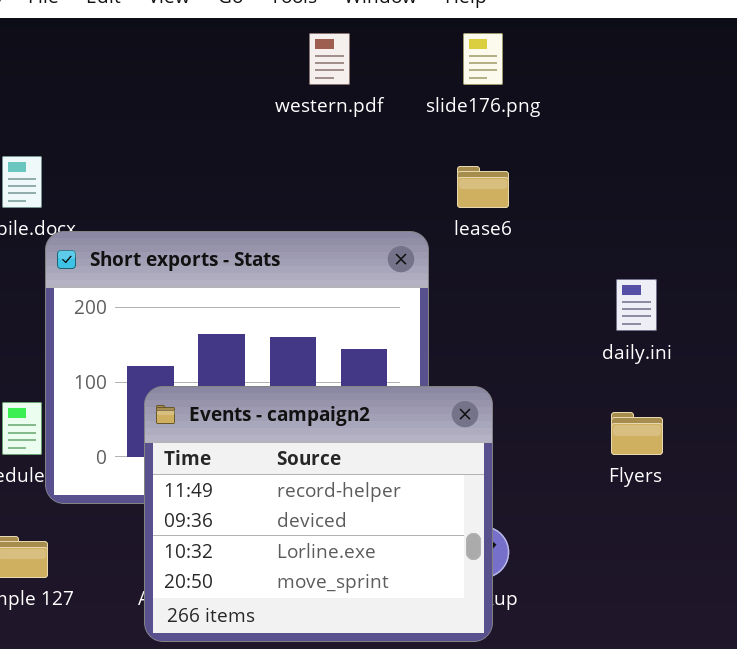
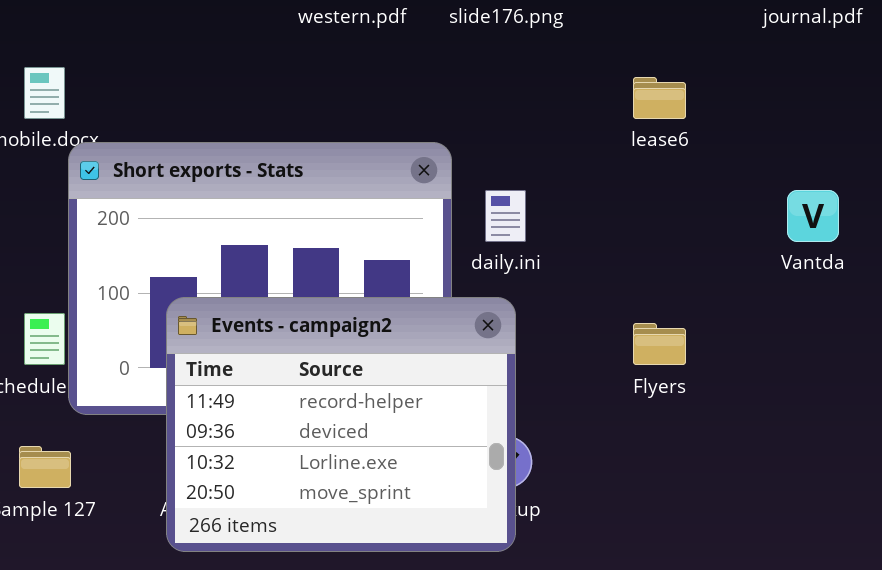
lease6: [457,166,509,208] -> [633,77,686,119], moved
daily.ini: [616,279,657,331] -> [485,190,526,242], moved

